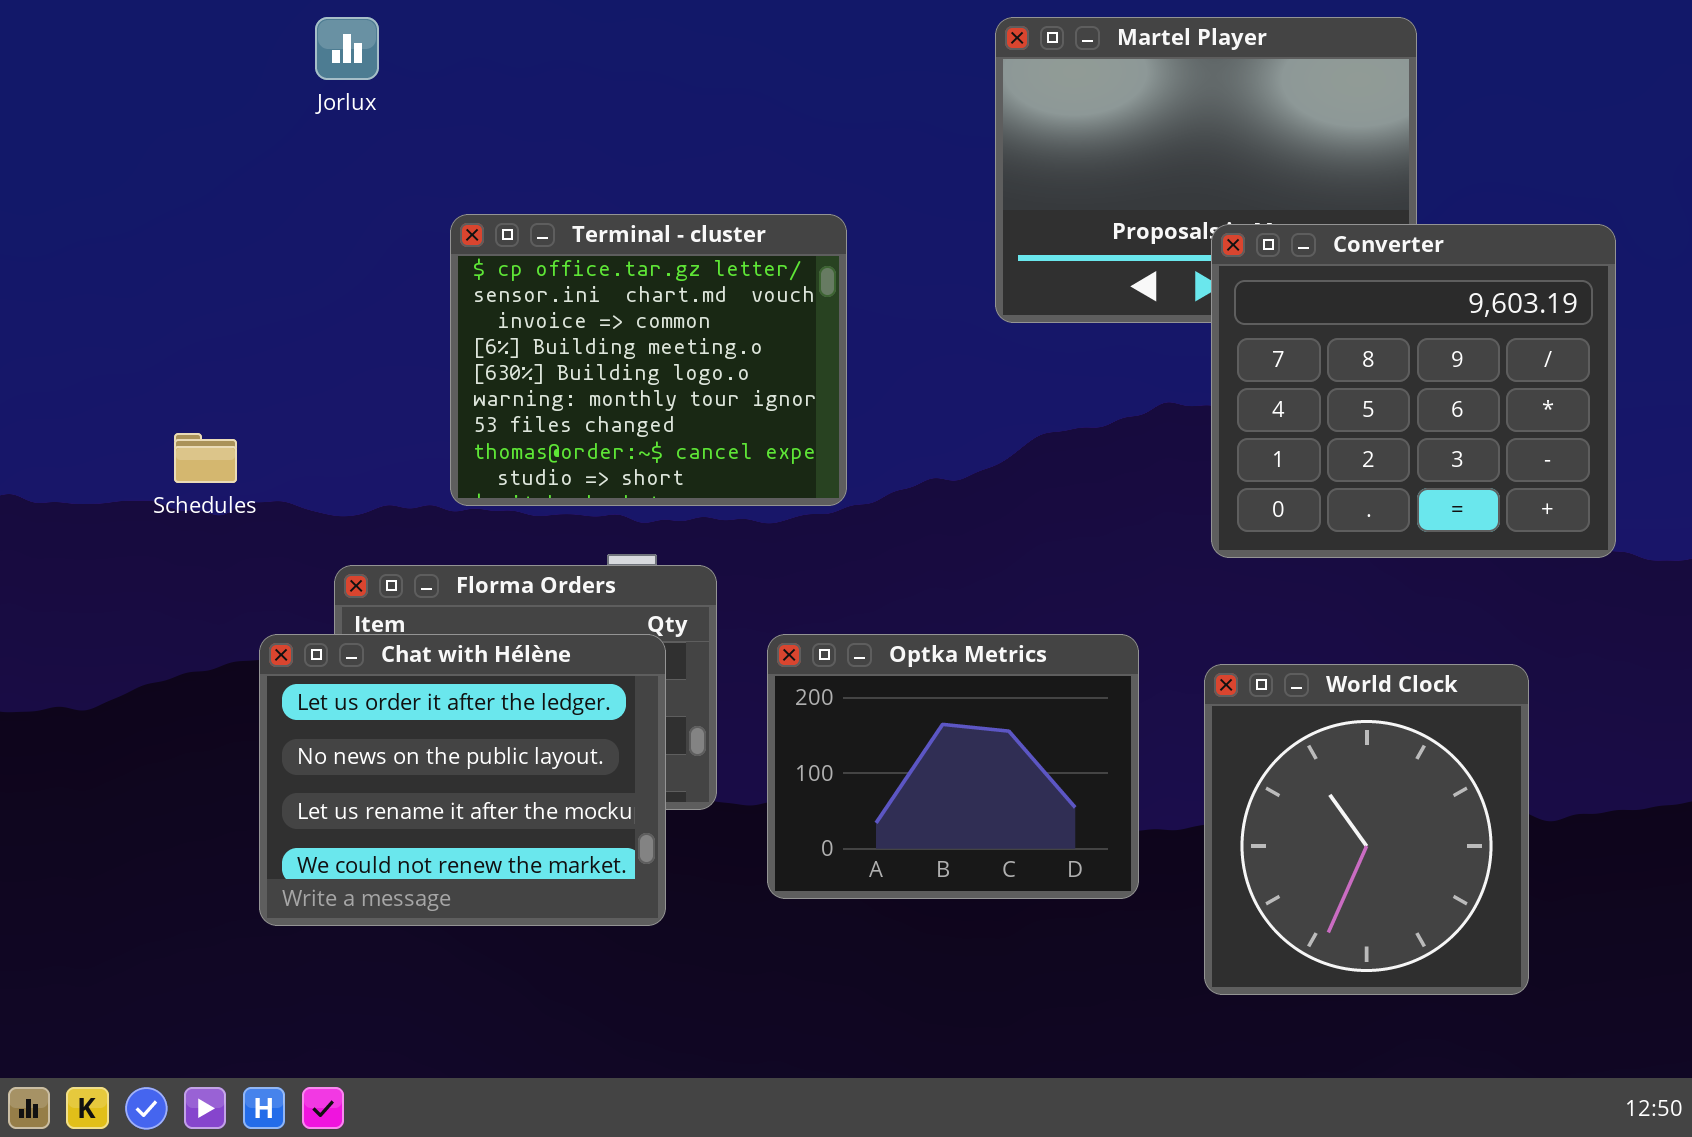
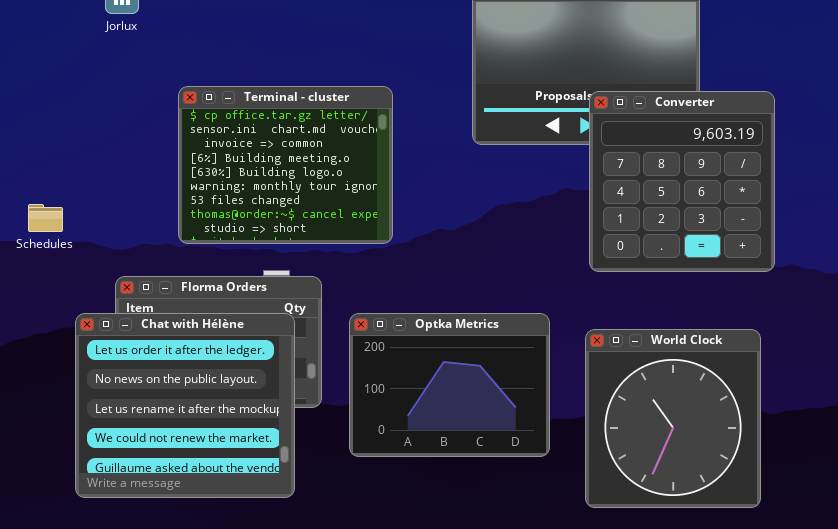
Converter: [1211,224,1616,558] -> [589,91,775,272], resized
Chat with Hélène: [259,634,666,926] -> [75,313,295,498], resized

